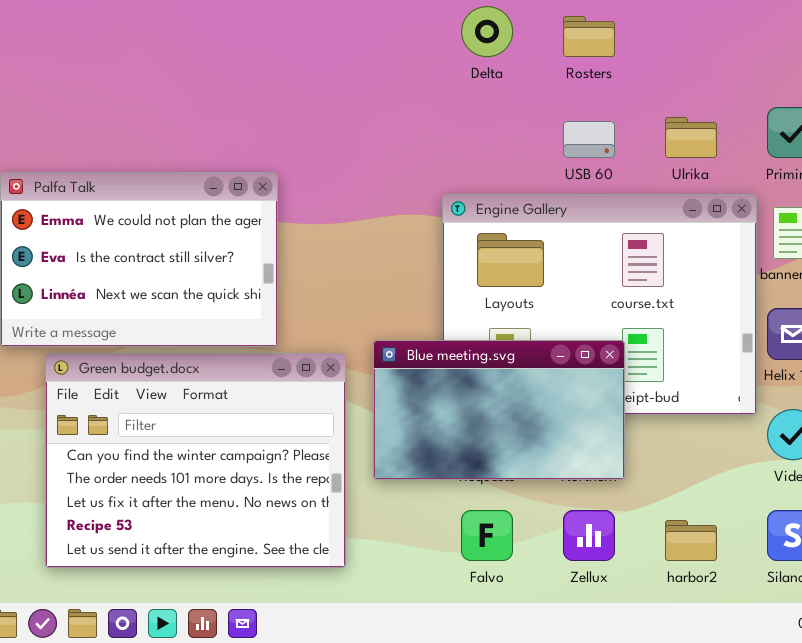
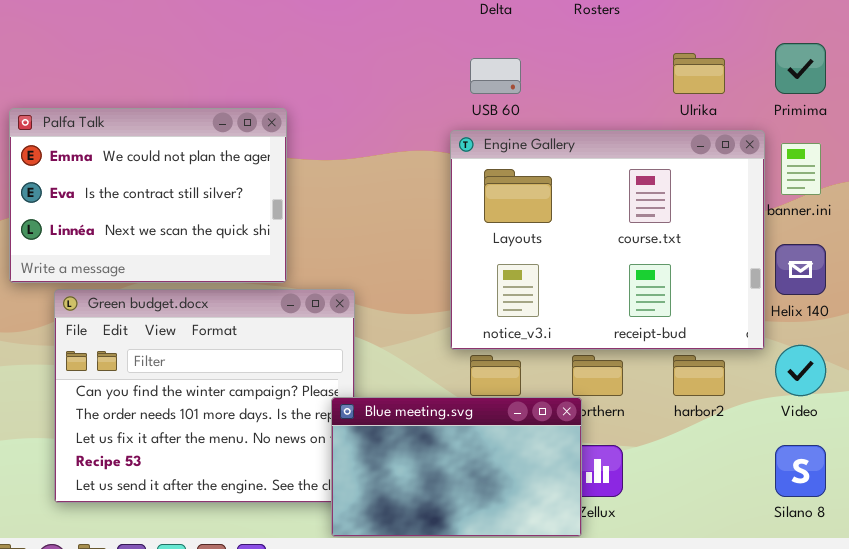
USB 60: [563,121,615,158] -> [470,58,521,94], moved
Blue meeting.svg: [373,340,625,480] -> [331,397,582,537], moved
harbor2: [665,520,717,561] -> [673,355,725,396], moved

